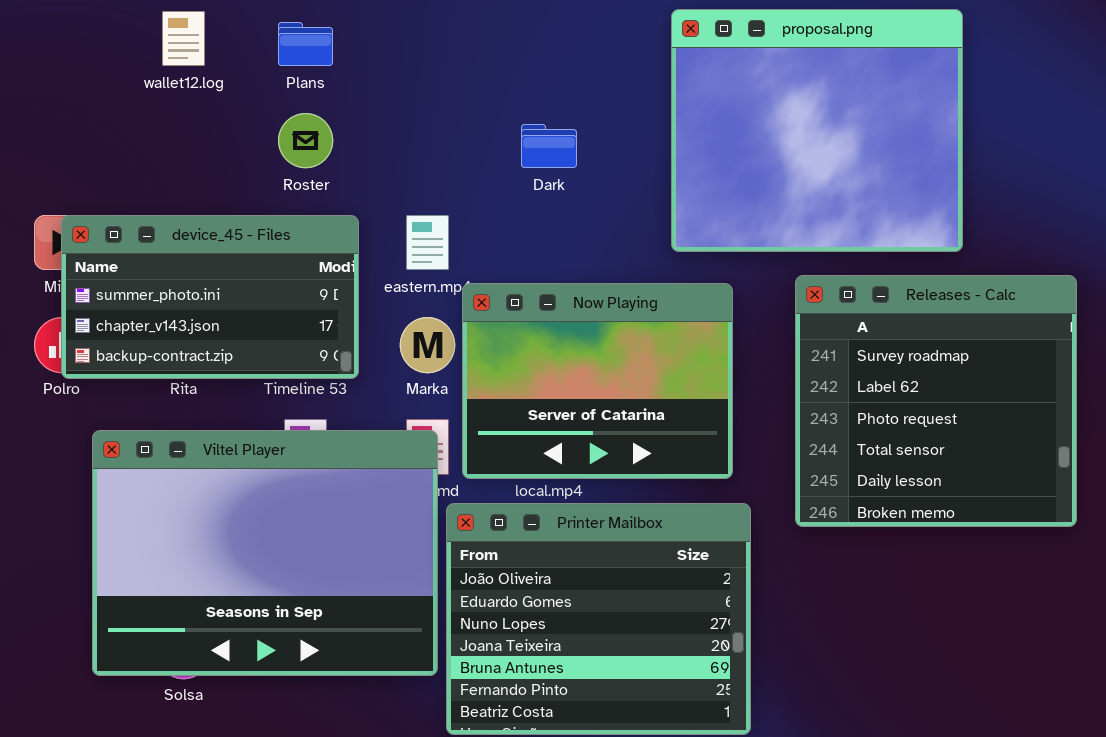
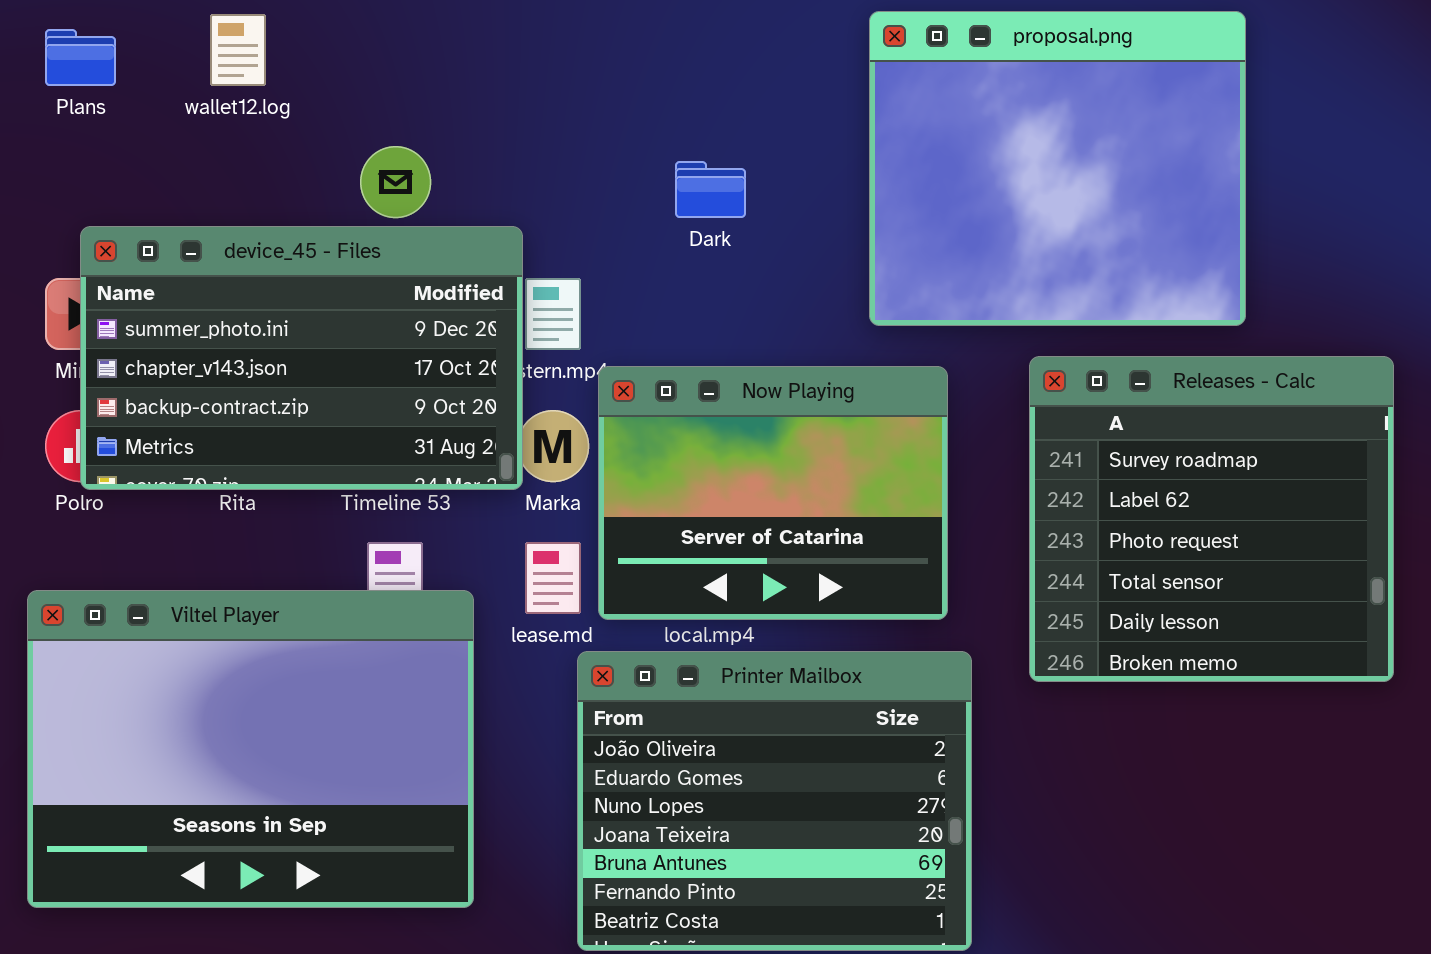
Plans: [278,22,333,66] -> [45,29,116,86], moved
device_45 - Files: [61,215,359,379] -> [80,226,523,490], resized
Viltel Player: [92,430,438,676] -> [27,590,474,908], moved

